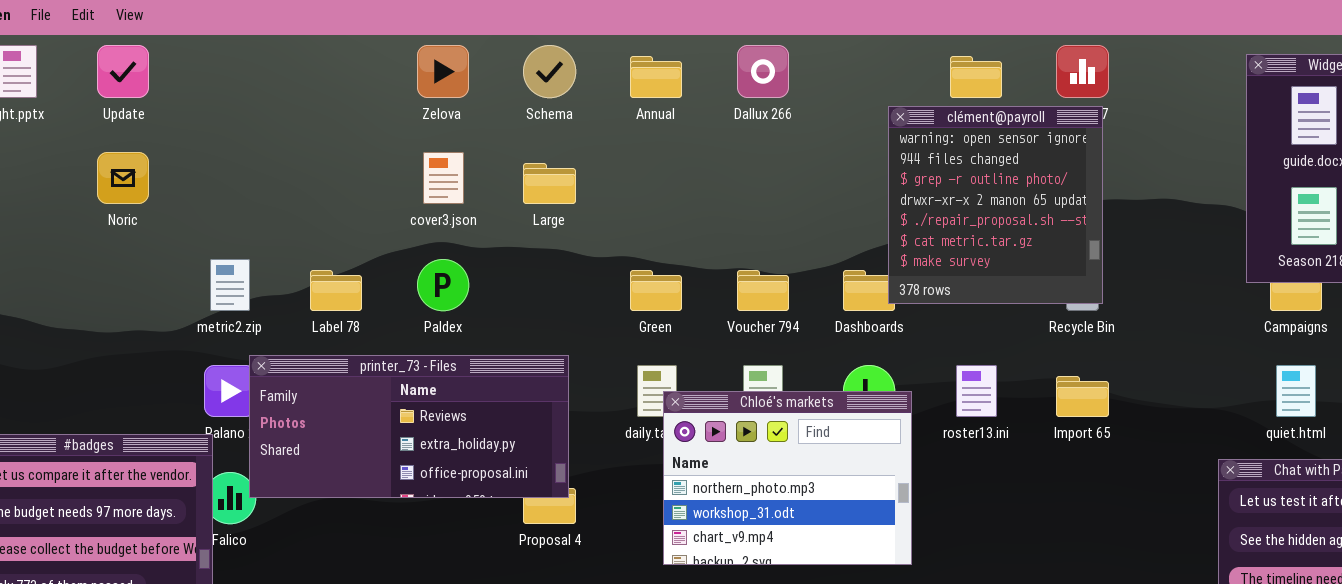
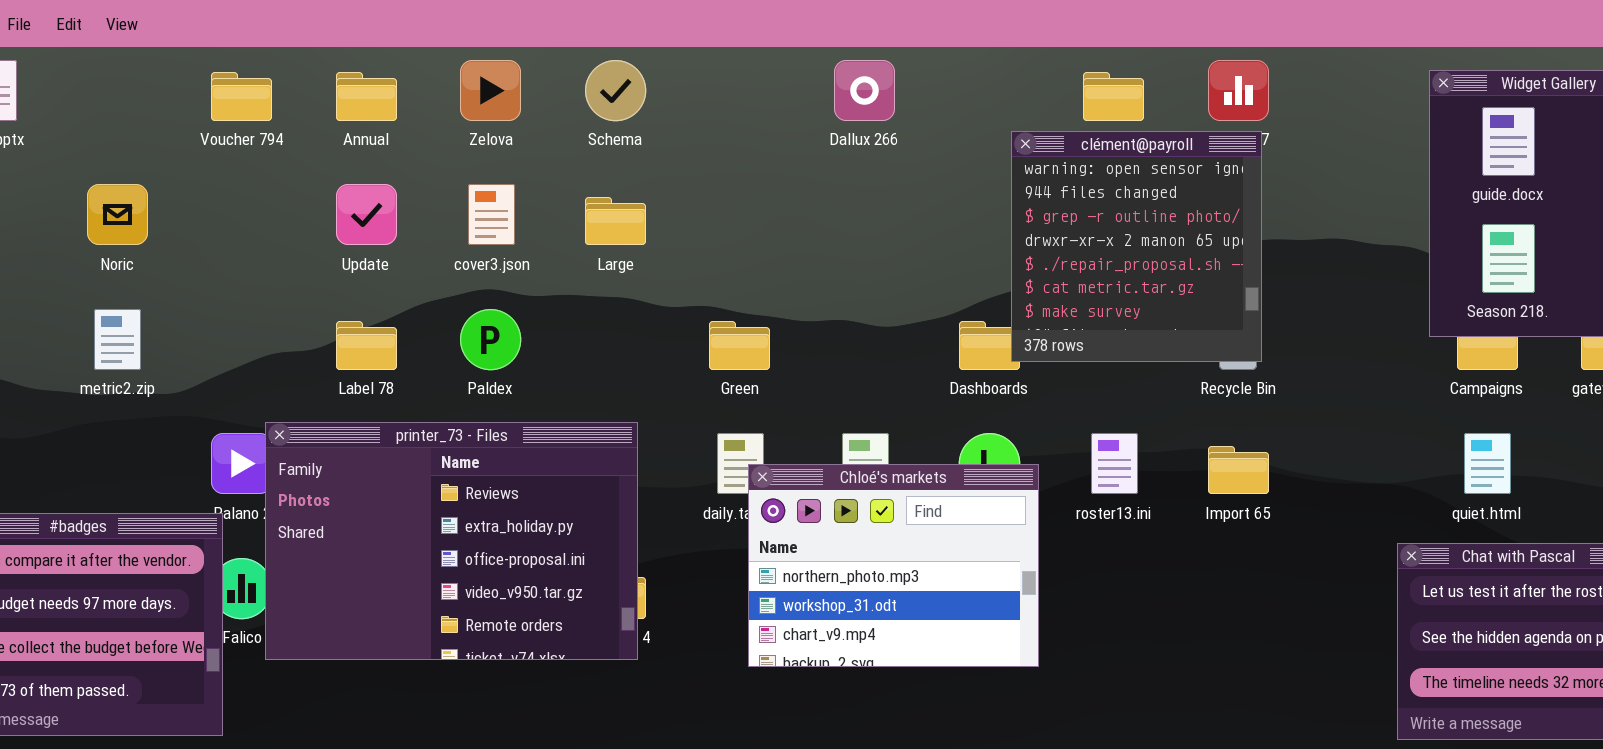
Update: [97,45,149,98] -> [336,184,397,245], moved
Annual: [630,56,682,98] -> [336,72,397,121], moved
metric2.zip: [210,259,250,311] -> [94,309,141,370], moved
Voucher 794: [737,270,789,311] -> [211,72,272,121], moved
printer_73 - Files: [249,355,569,498] -> [265,422,638,660], resized

